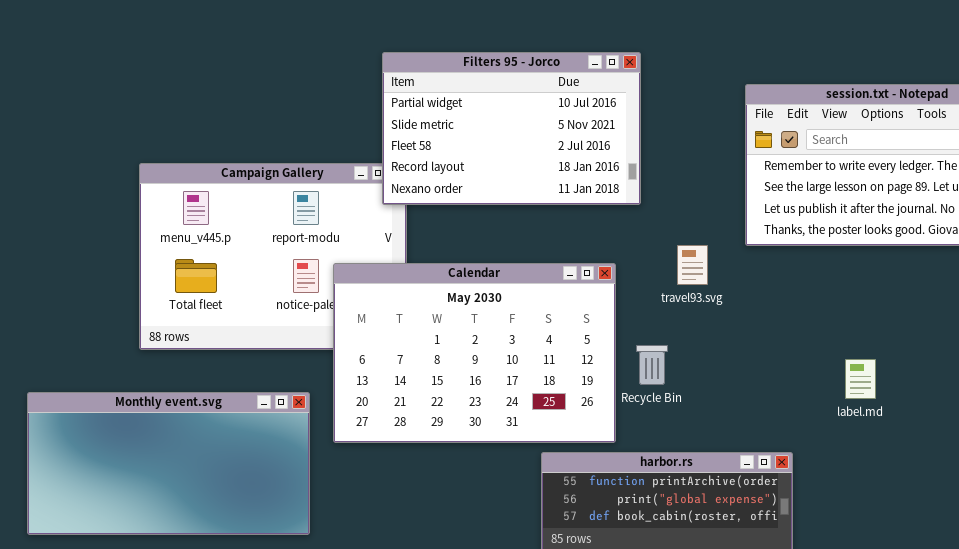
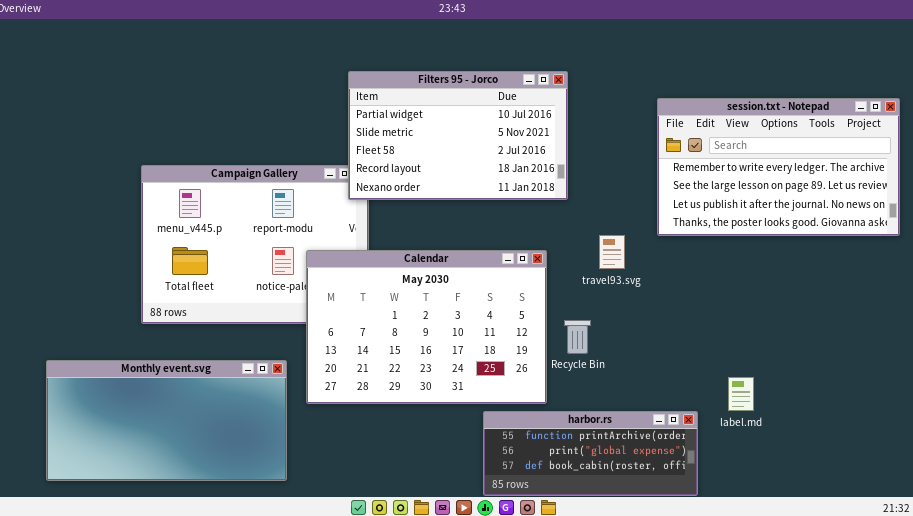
label.md: [845,359,876,399] -> [728,377,754,411], moved

